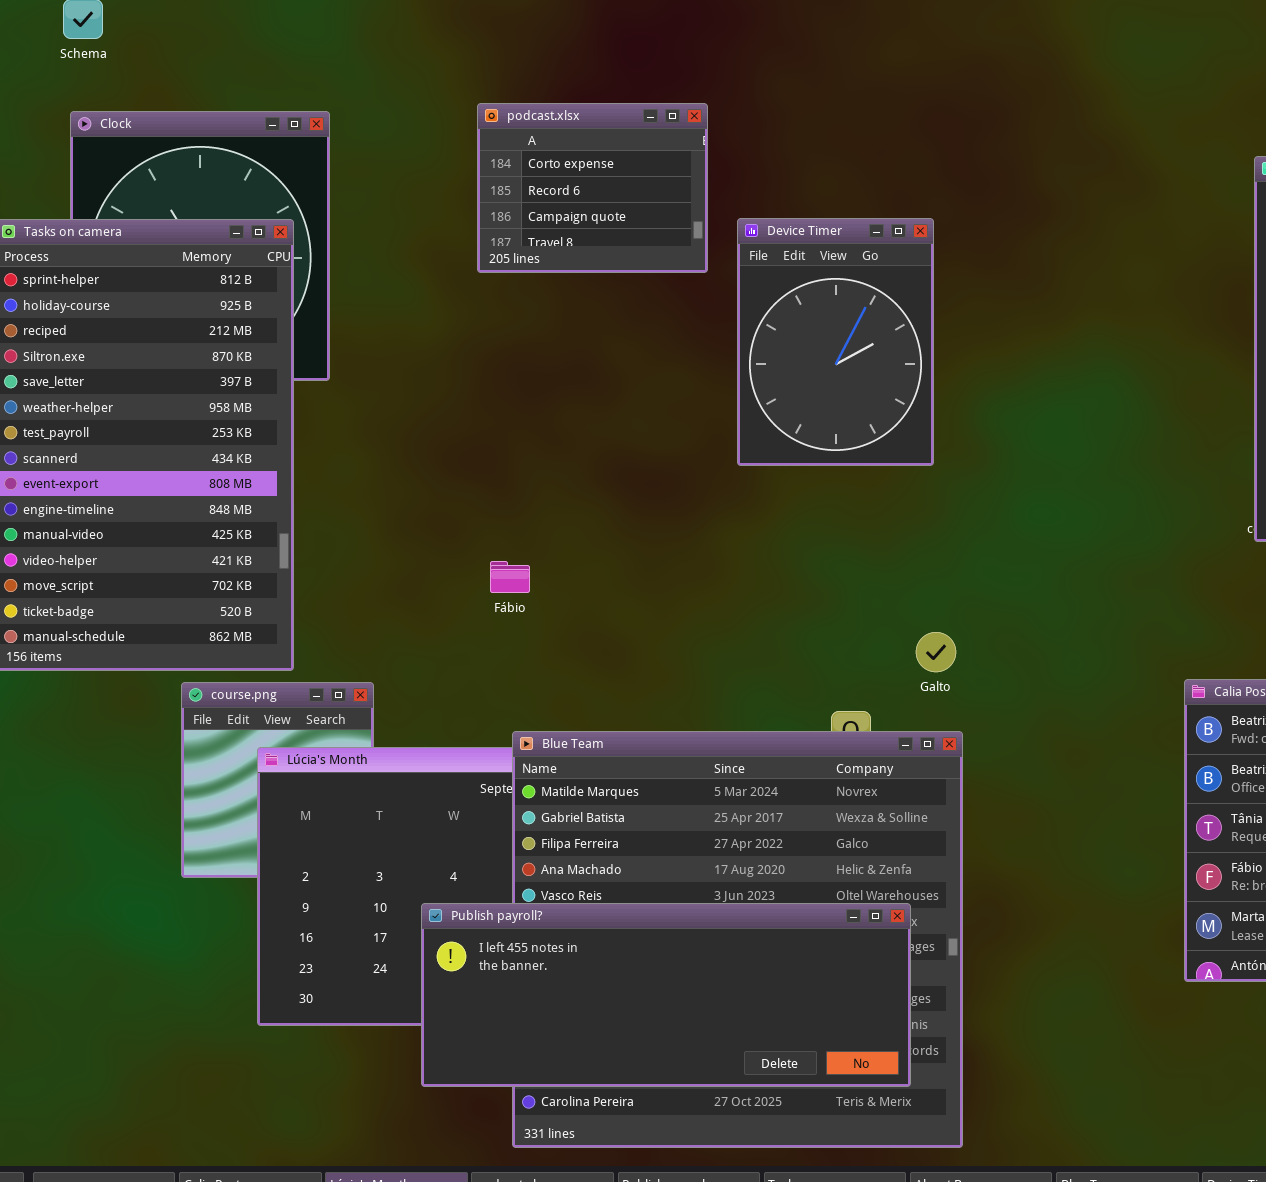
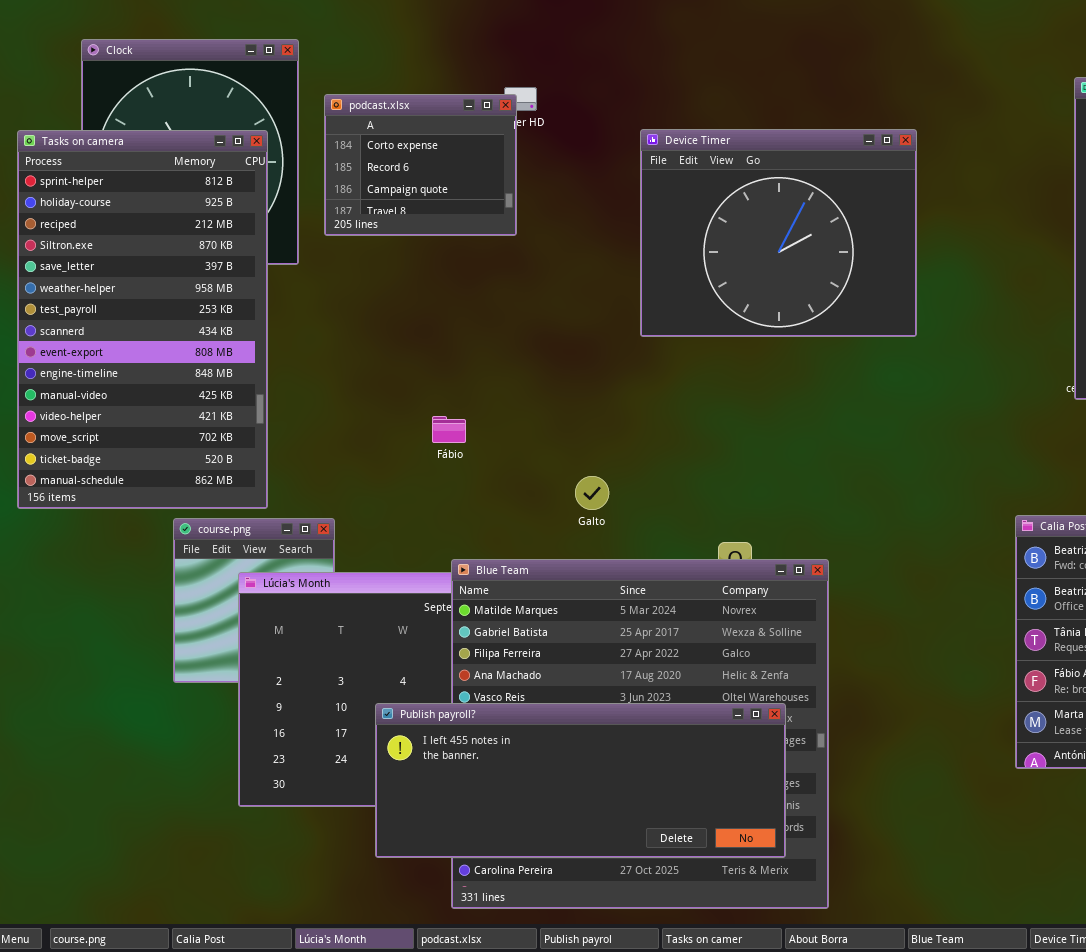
podcast.xlsx: [477,103,708,273] -> [324,94,517,236], moved
Device Timer: [737,218,934,466] -> [640,129,917,337], resized
Galto: [916,632,956,672] -> [575,476,609,510], moved

